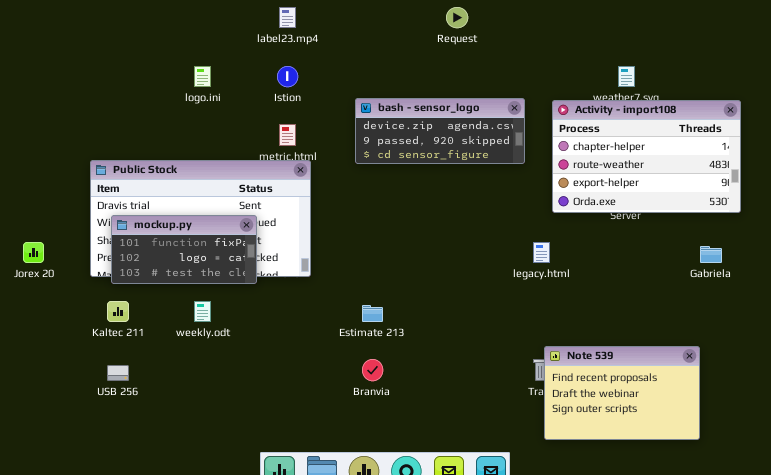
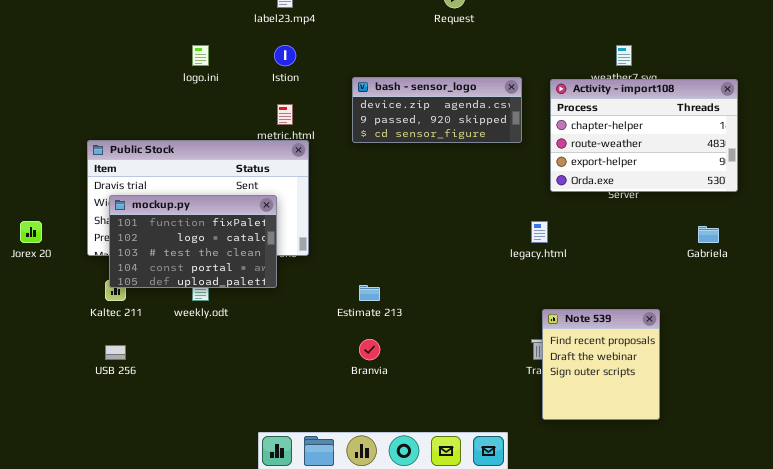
mockup.py: [111,215,257,284] -> [109,195,277,288], resized
Note 539: [544,346,700,440] -> [542,309,660,420], resized

